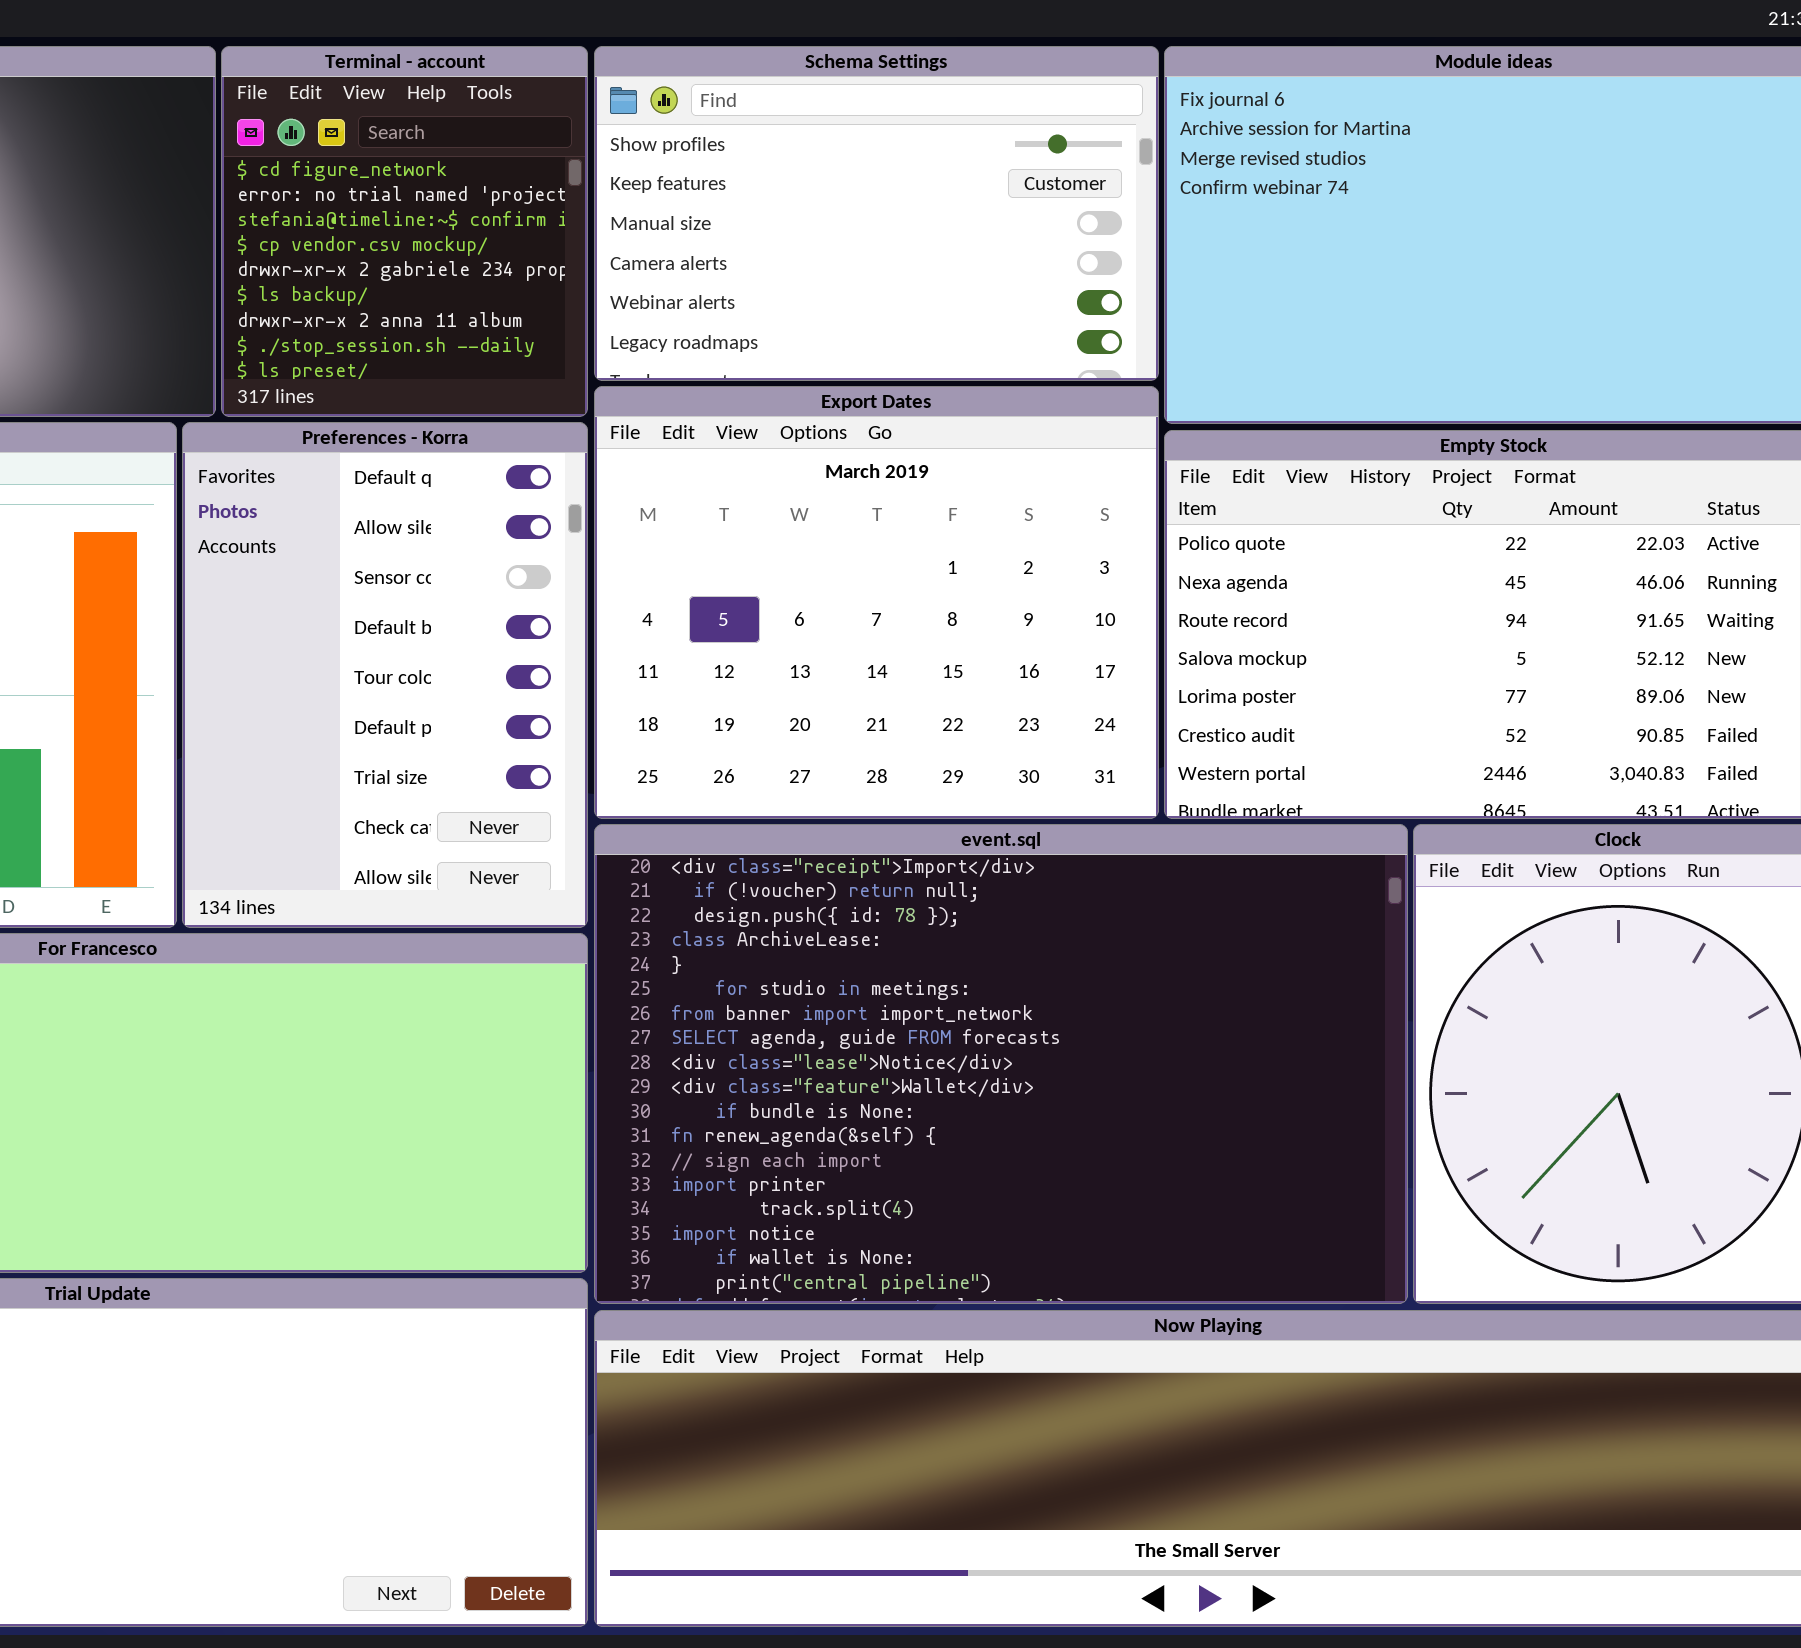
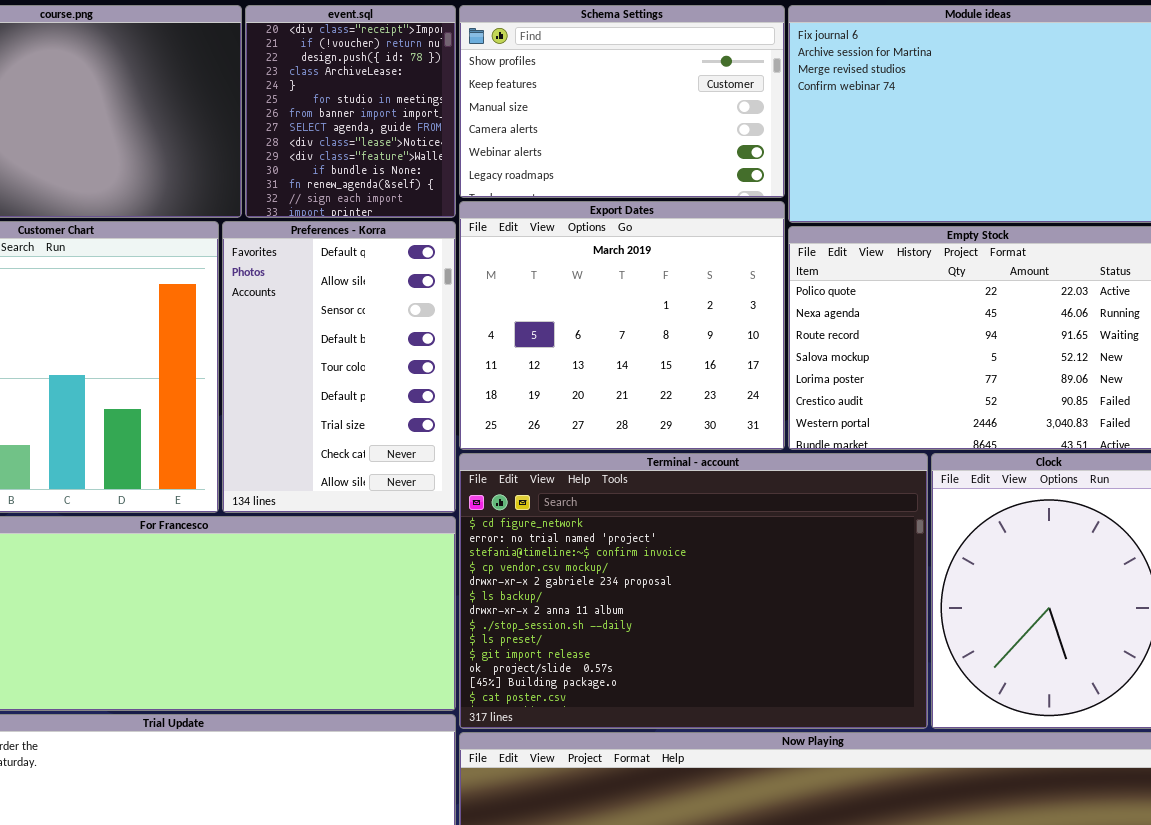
Terminal - account: [221,46,588,417] -> [459,453,928,729], moved, resized
event.sql: [594,824,1408,1304] -> [245,5,456,218], moved, resized

